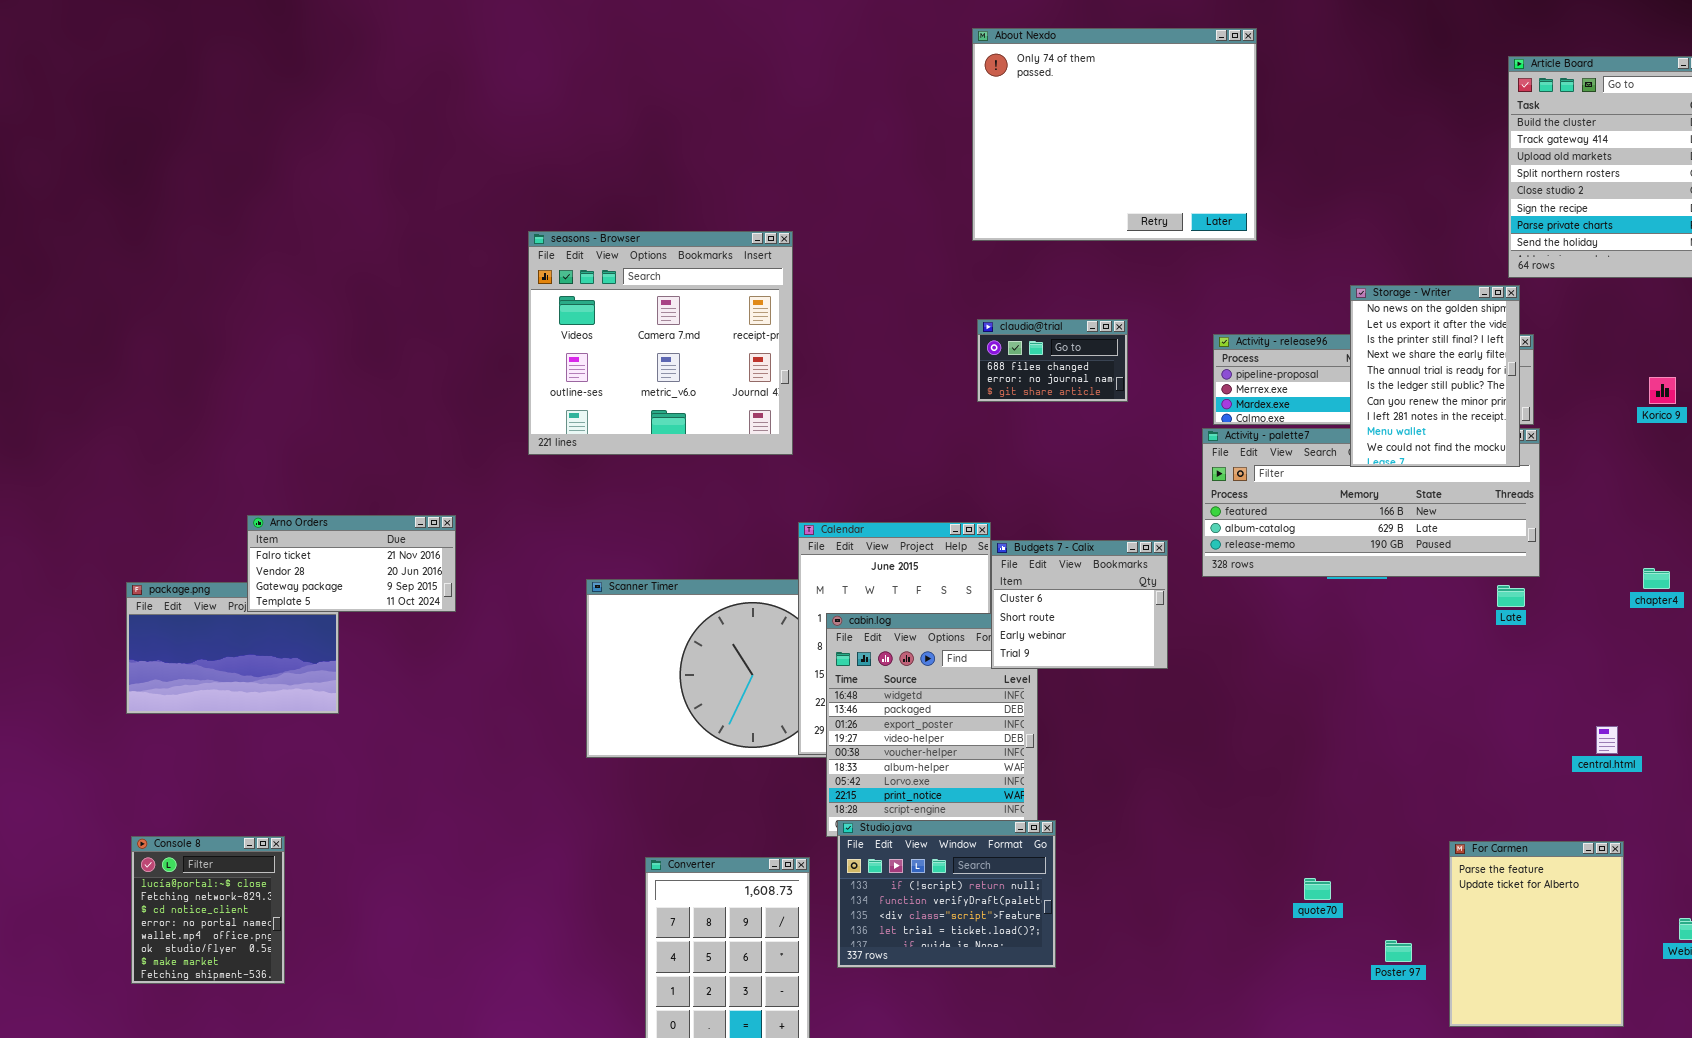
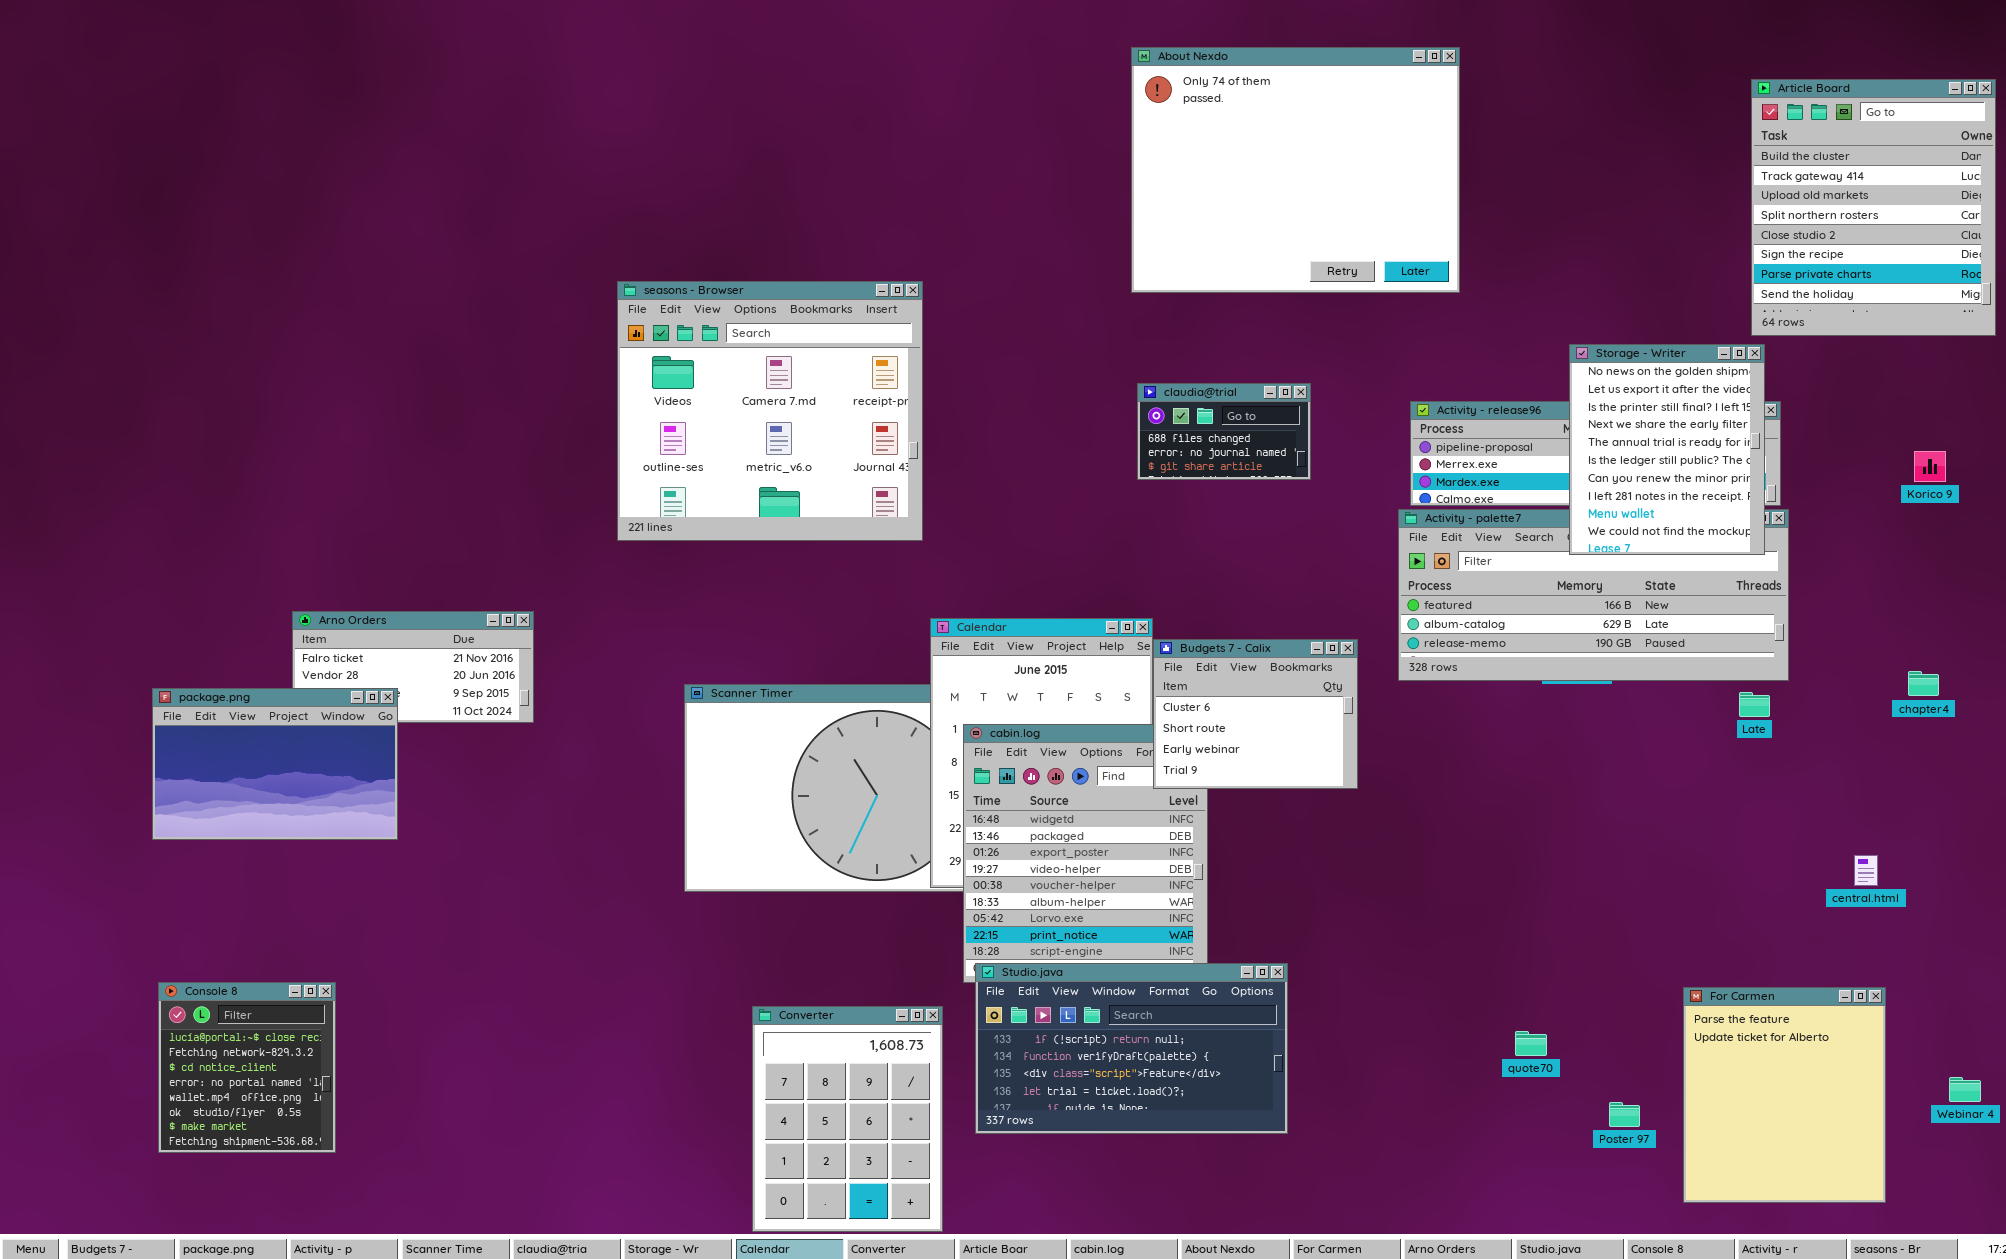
package.png: [126,582,339,714] -> [152,688,398,840], raised
Studio.java: [837,820,1056,968] -> [975,963,1288,1134], resized

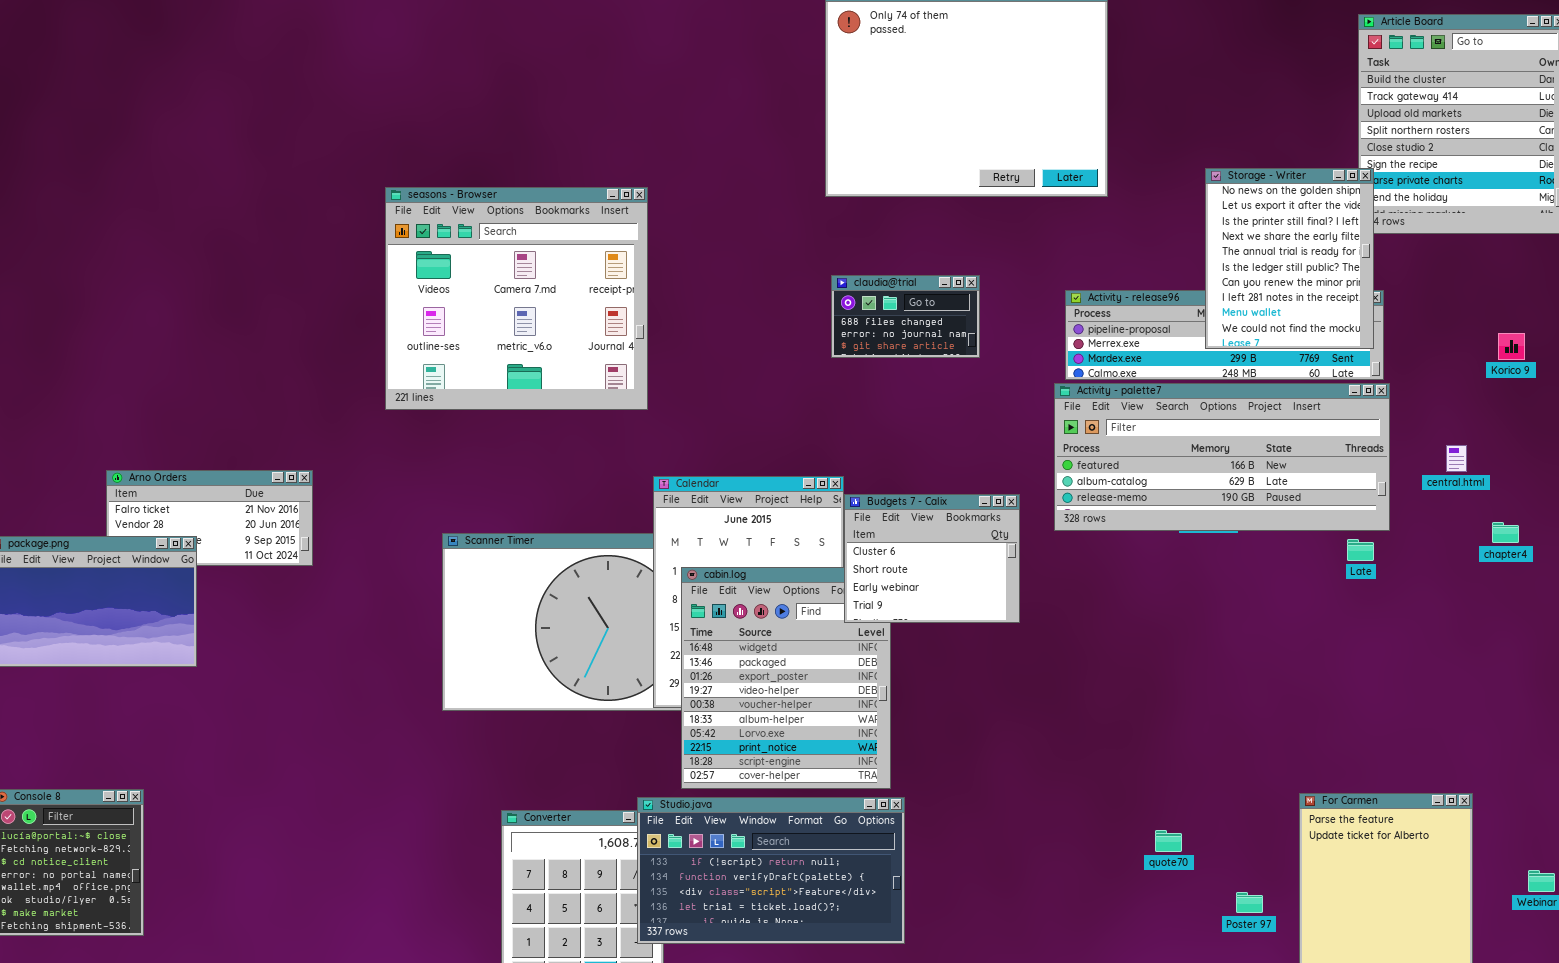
Storage - Writer: [1569,344,1765,555] -> [1205,168,1374,349], moved
central.html: [1854,855,1878,886] -> [1446,445,1467,472], moved
Studio.java: [975,963,1288,1134] -> [637,797,905,944], moved

